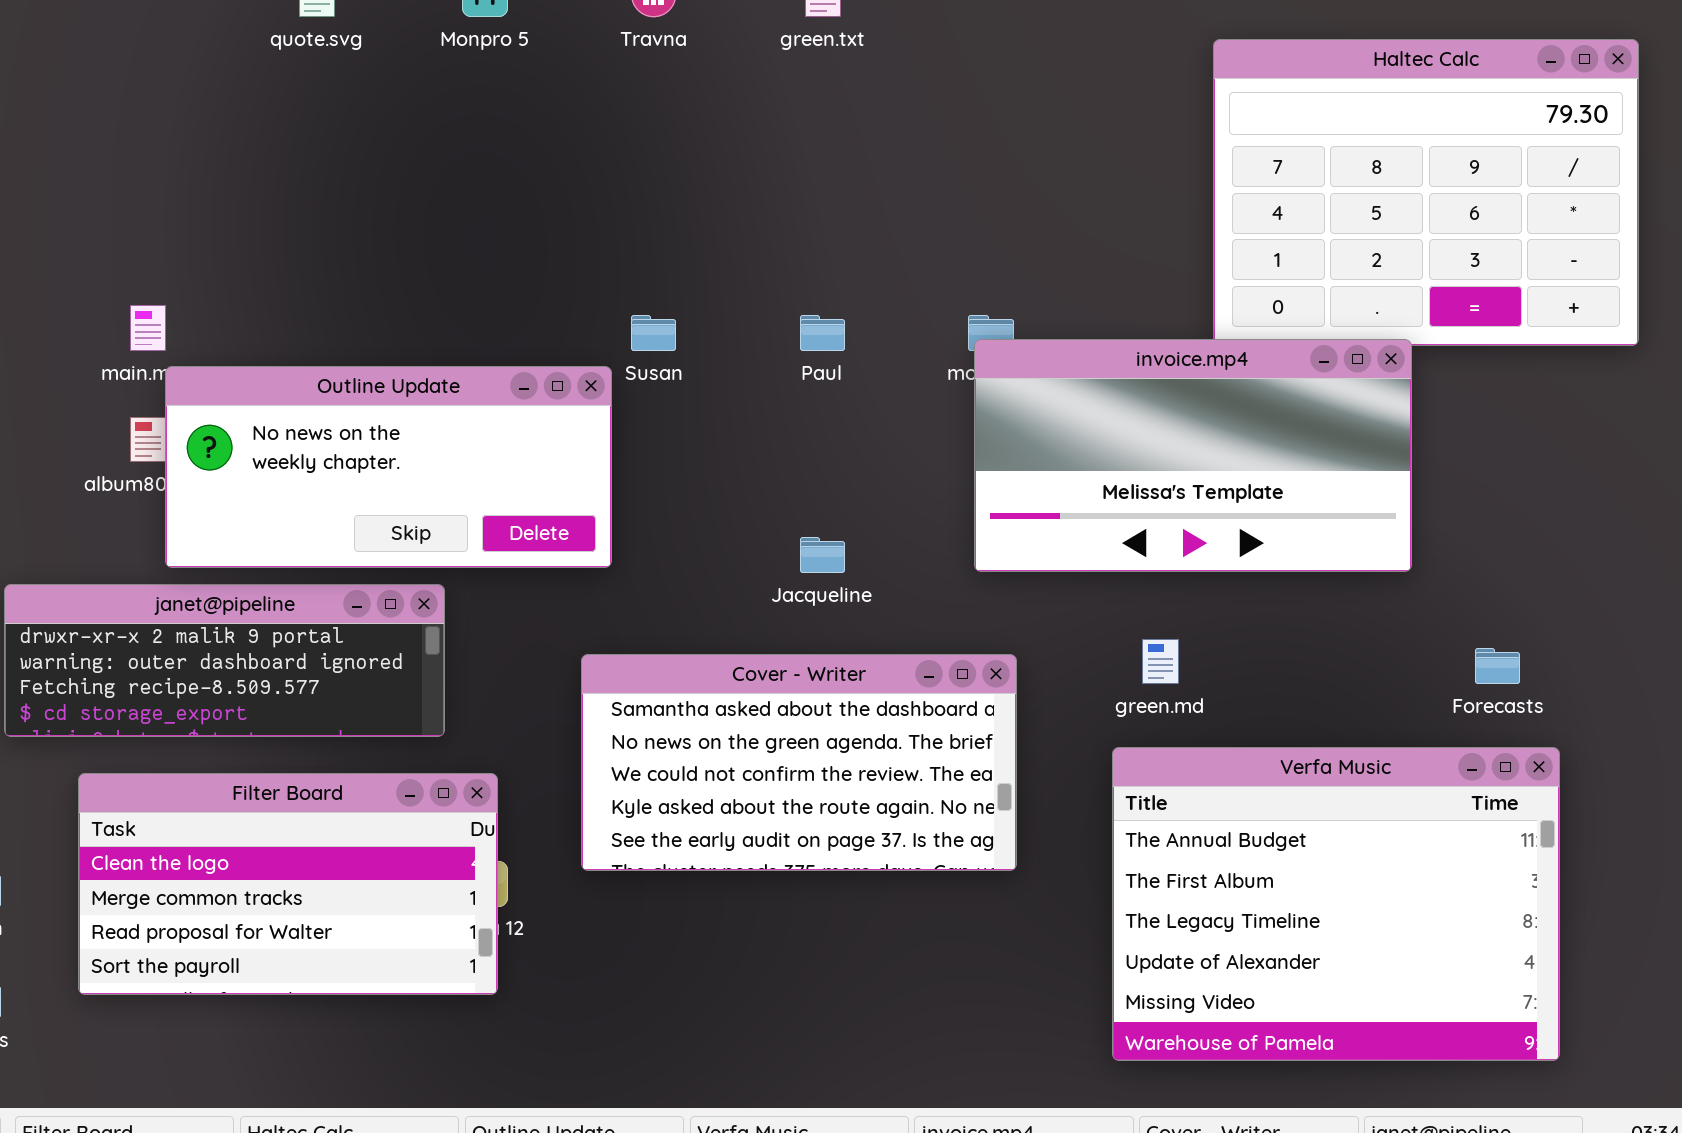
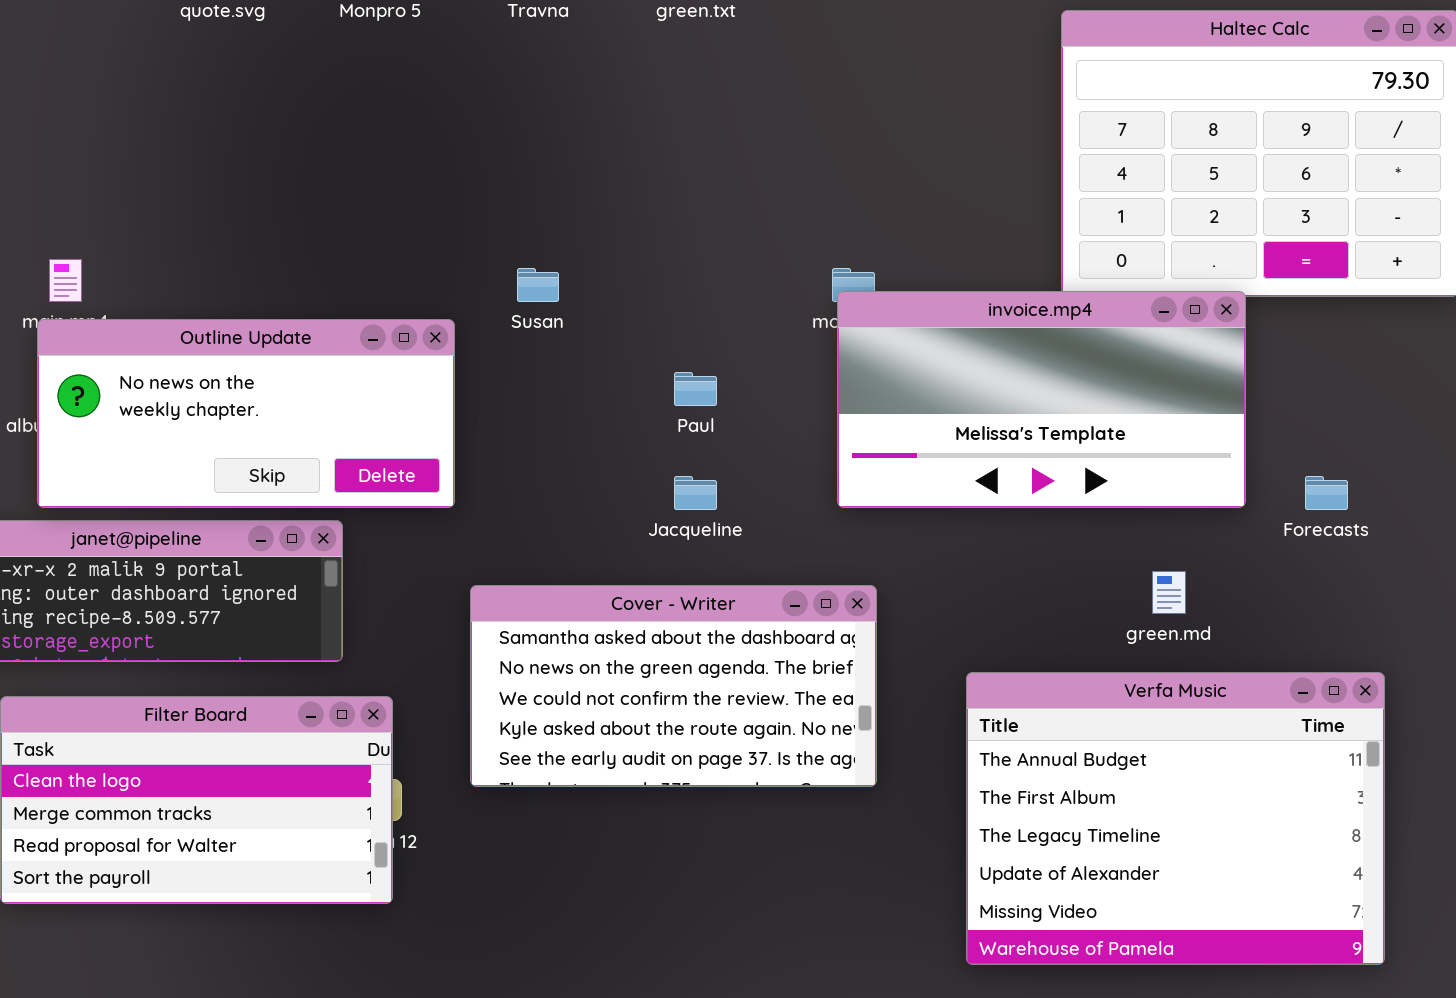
Paul: [800,315,845,351] -> [674,372,717,406], moved
Outline Update: [165,366,612,568] -> [37,319,455,508], moved
green.md: [1142,639,1179,684] -> [1152,571,1186,614], moved
Forecasts: [1475,648,1520,684] -> [1305,476,1348,510], moved

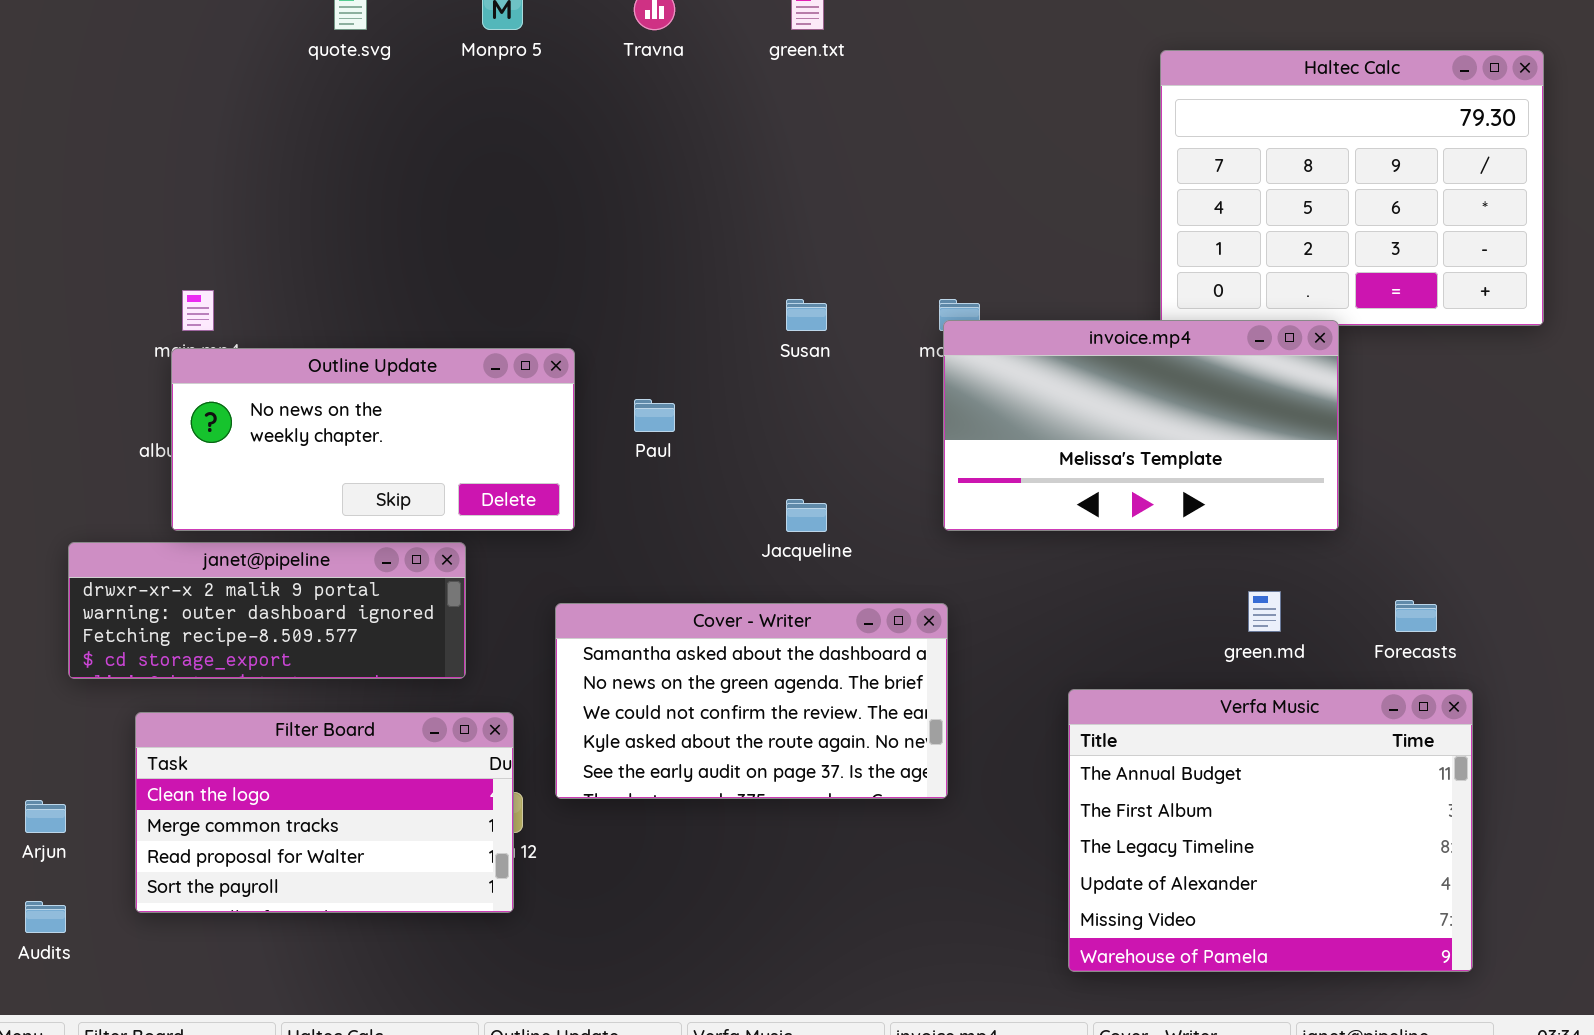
Susan: [517,268,559,302] -> [786,299,827,331], moved
Paul: [674,372,717,406] -> [634,399,675,432], moved
Forecasts: [1305,476,1348,510] -> [1395,600,1437,632], moved
Cover - Writer: [470,585,877,787] -> [555,603,948,799], moved

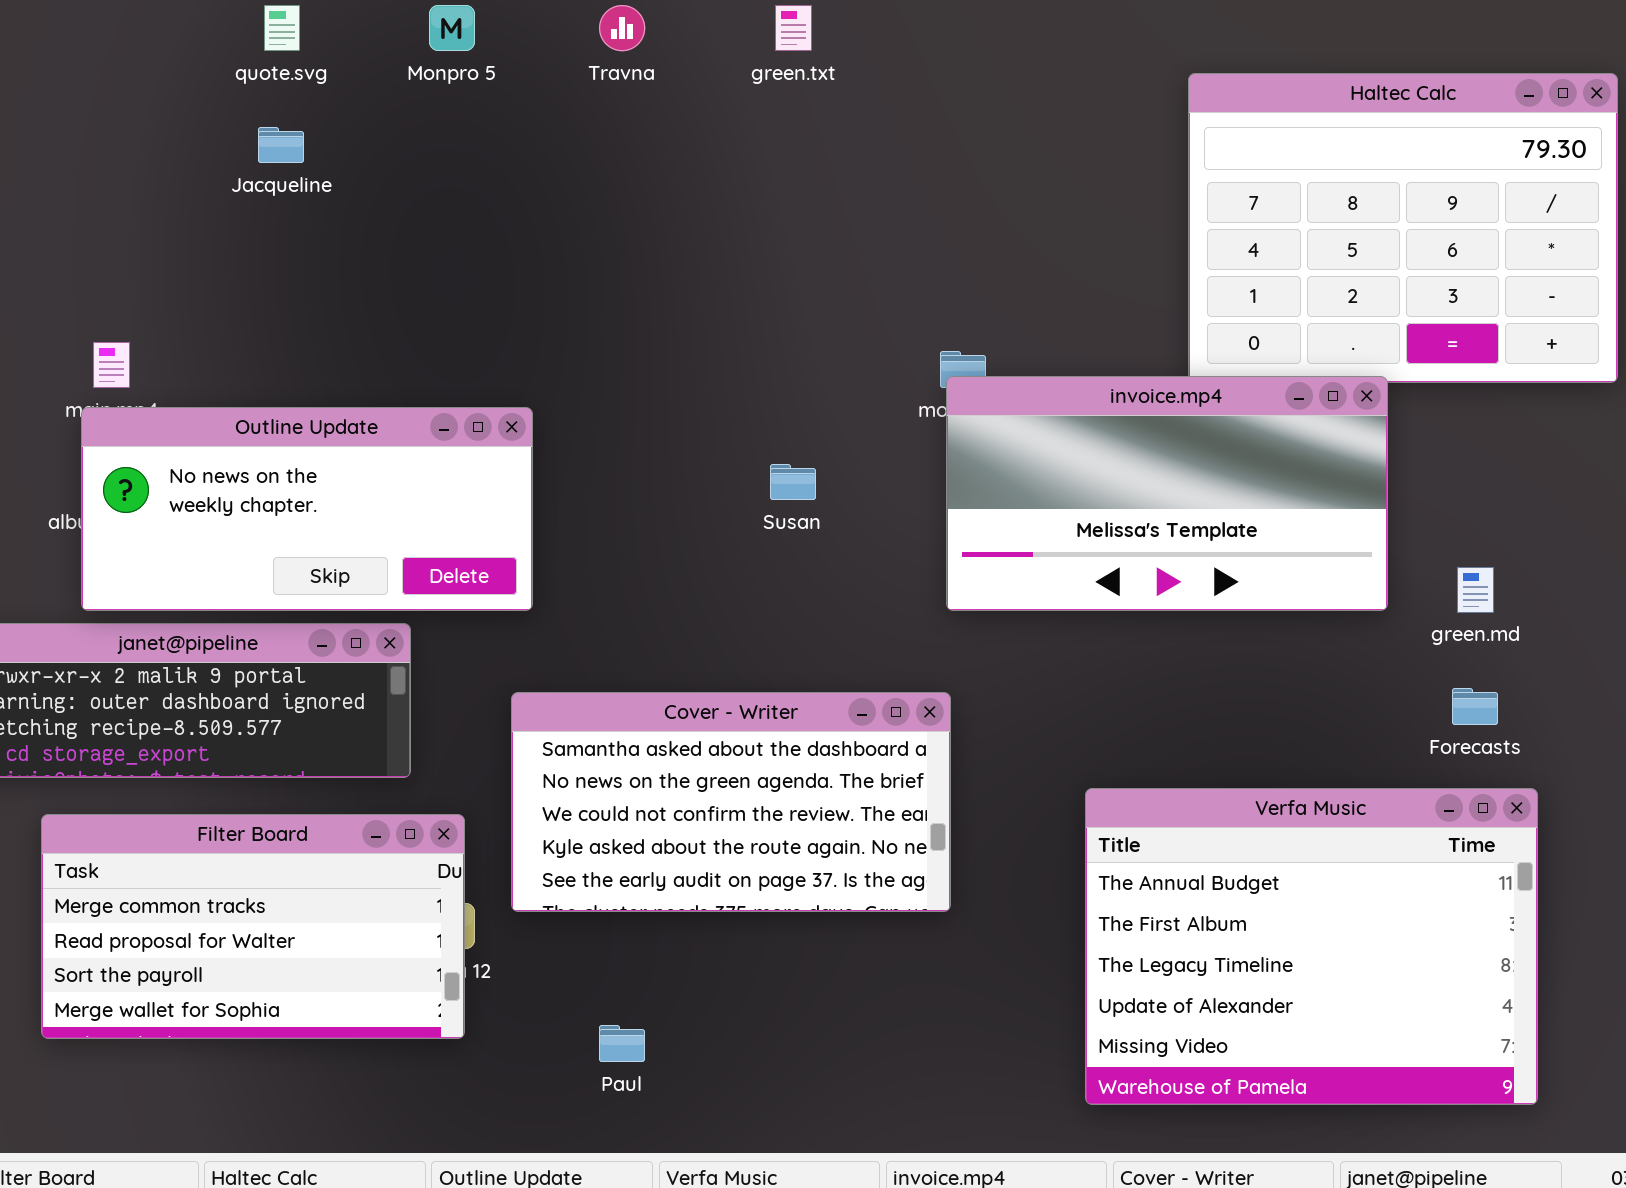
Susan: [786,299,827,331] -> [770,464,816,500], moved
Paul: [634,399,675,432] -> [599,1025,645,1062], moved
Jacqueline: [786,499,827,532] -> [258,127,304,163], moved
green.md: [1248,591,1281,632] -> [1457,567,1494,613], moved
Filter Board: [135,712,514,913] -> [41,814,465,1039], scrolled down 1 row

